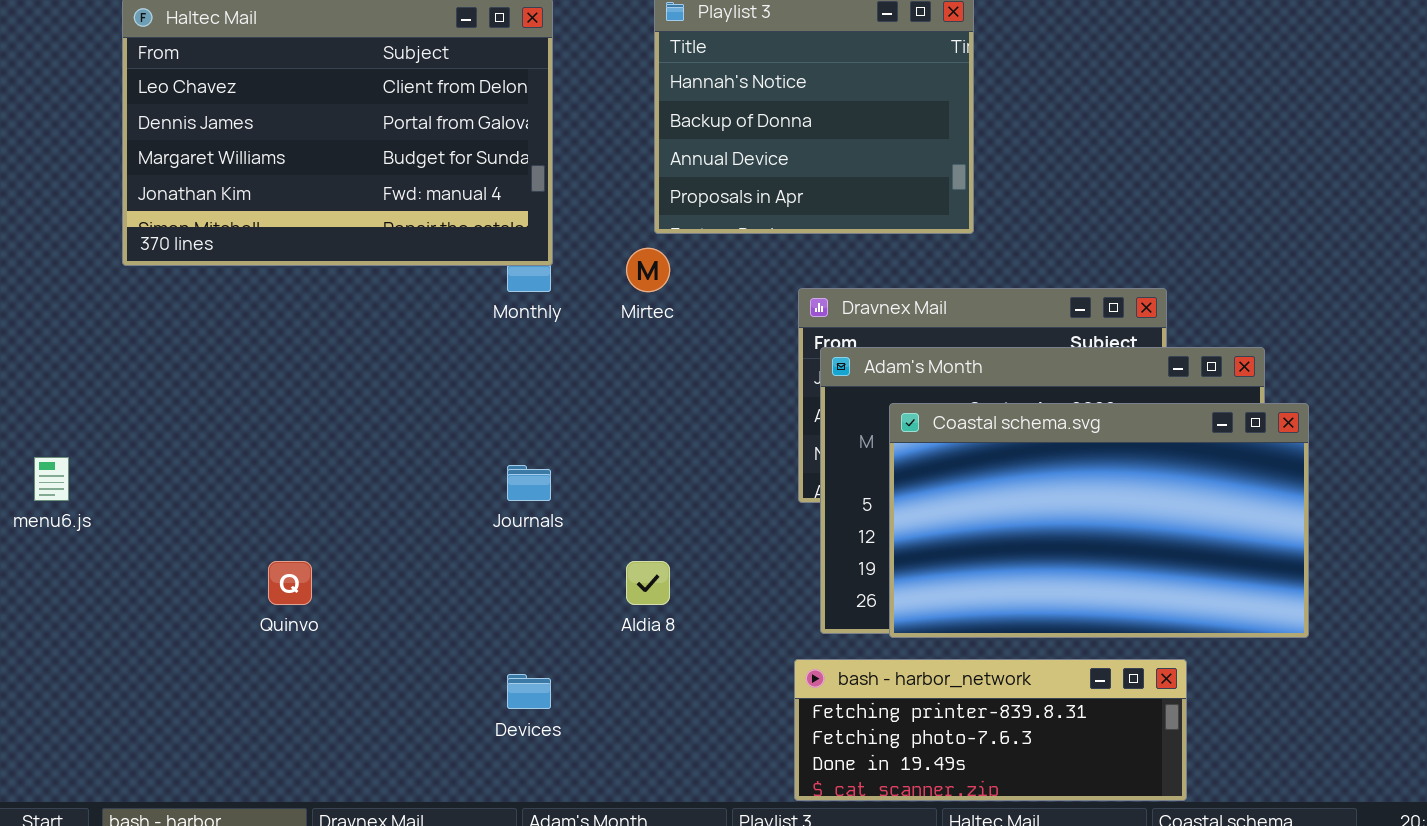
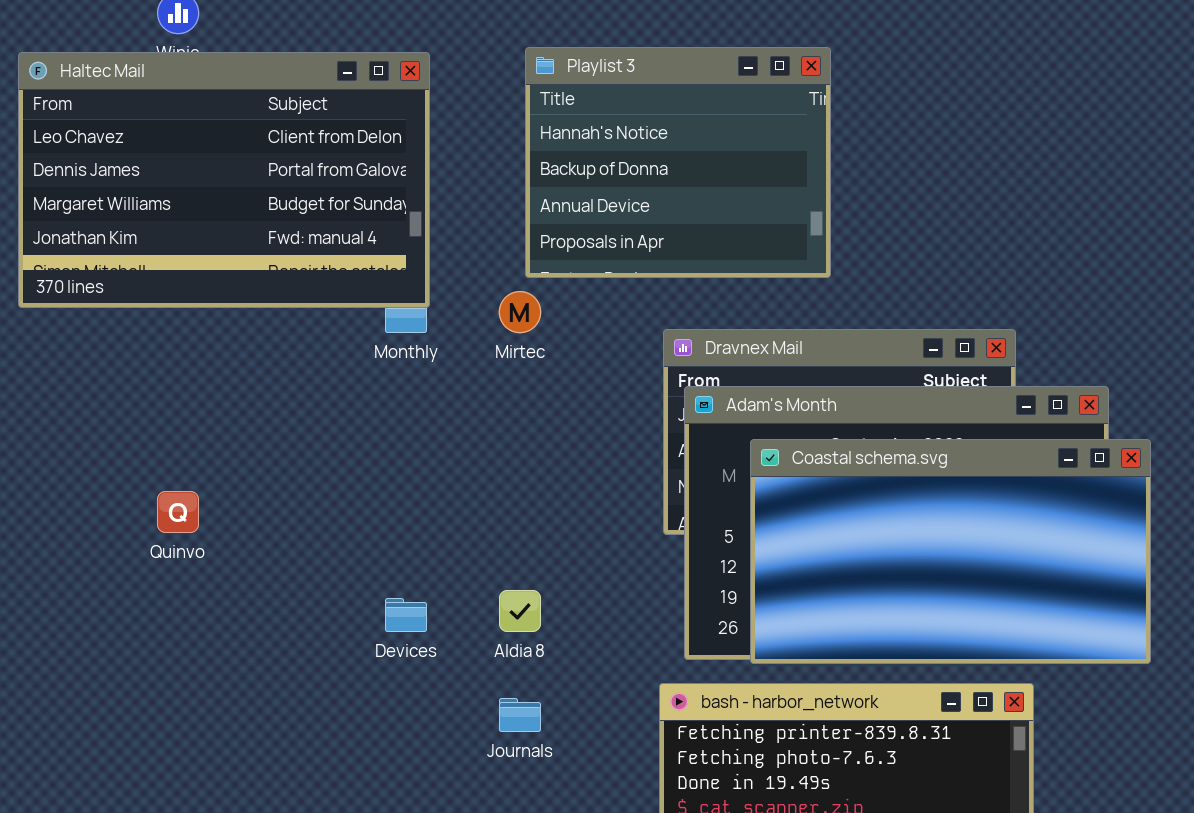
Journals: [507,465,551,501] -> [499,698,541,732], moved
Quinvo: [268,561,312,605] -> [157,491,199,533], moved
Devices: [507,674,551,709] -> [385,598,427,632], moved

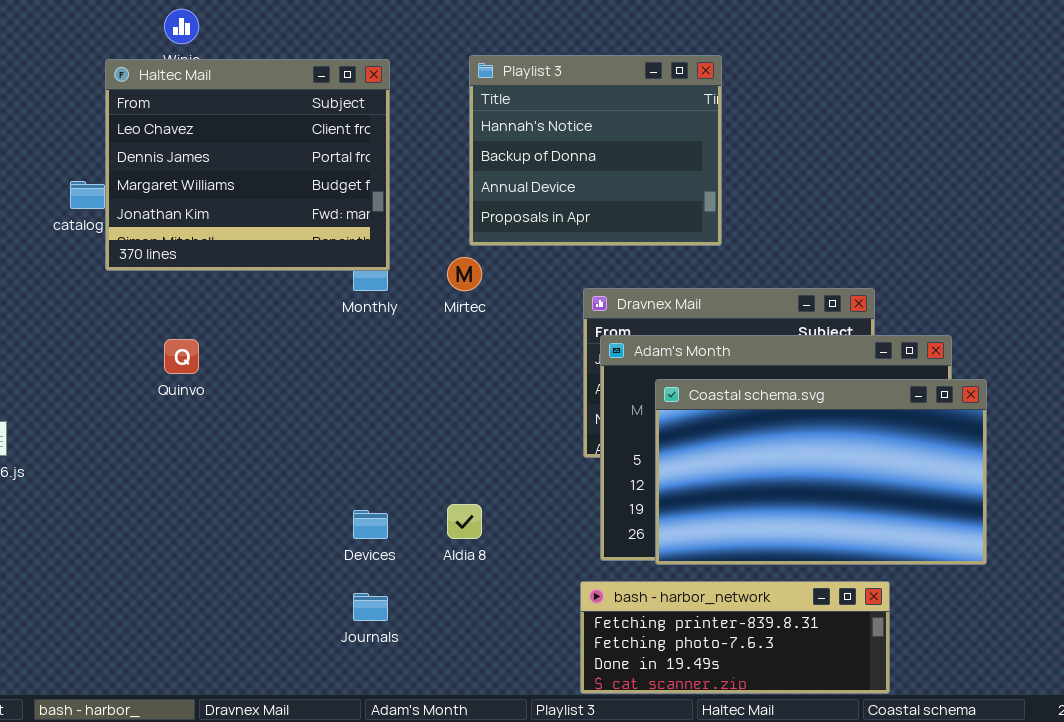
Haltec Mail: [18,52,430,308] -> [105,59,390,271], resized
Quinvo: [157,491,199,533] -> [164,339,199,374], moved
Journals: [499,698,541,732] -> [353,593,388,621], moved

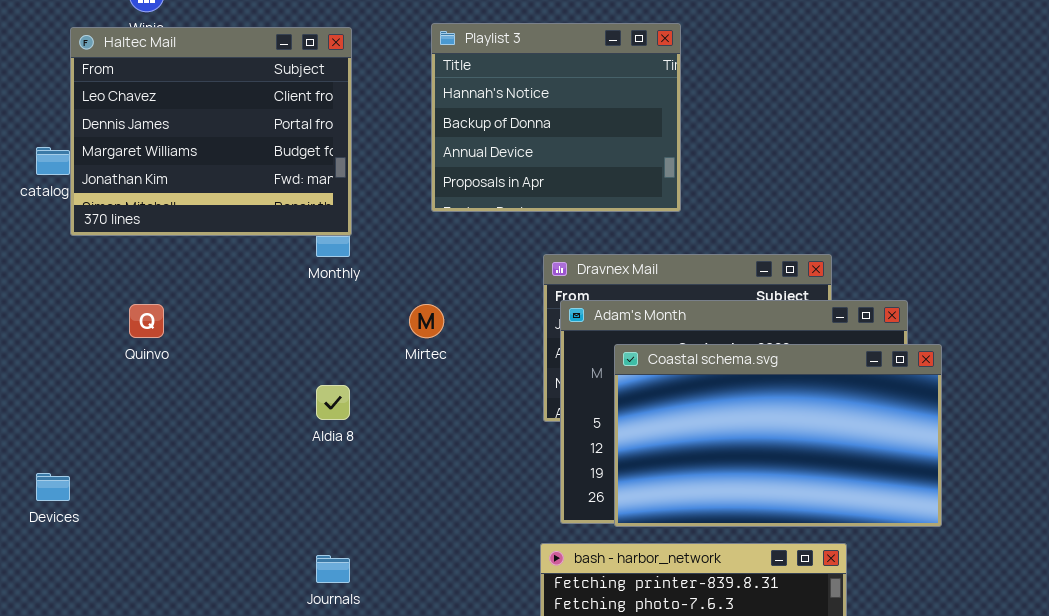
Mirtec: [447,257,482,291] -> [409,304,444,338], moved
Aldia 8: [447,504,482,539] -> [316,385,350,420], moved
Devices: [353,510,388,539] -> [36,473,70,501], moved

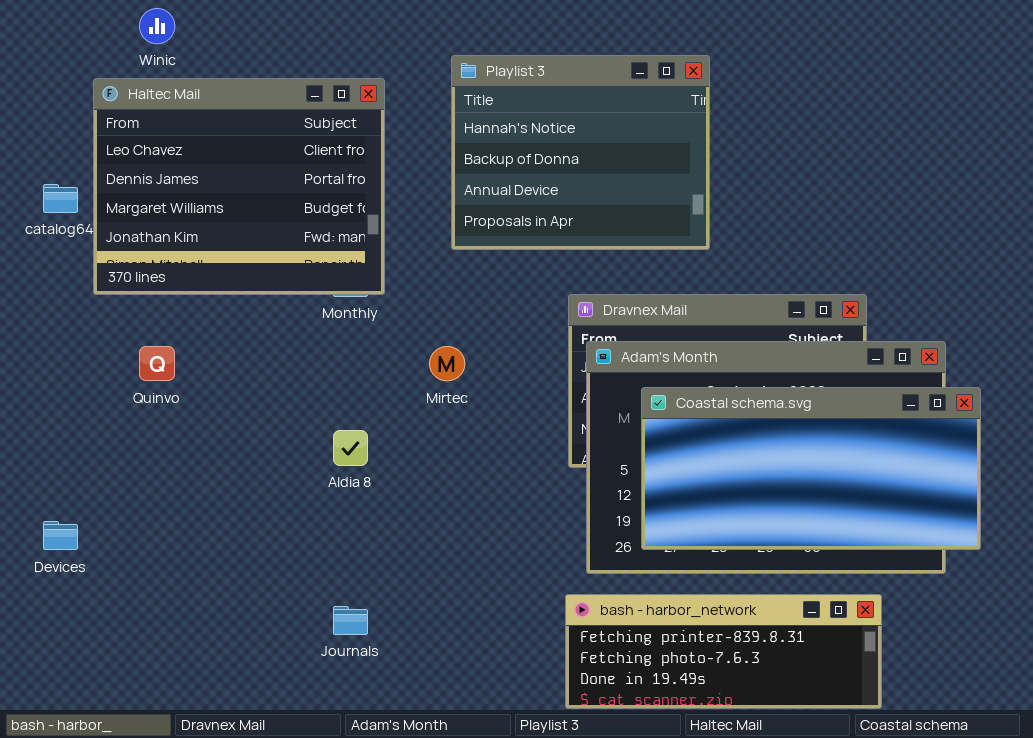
Haltec Mail: [70,27,352,236] -> [93,78,385,295], moved
Coastal schema.svg: [614,344,942,527] -> [641,387,981,550], resized

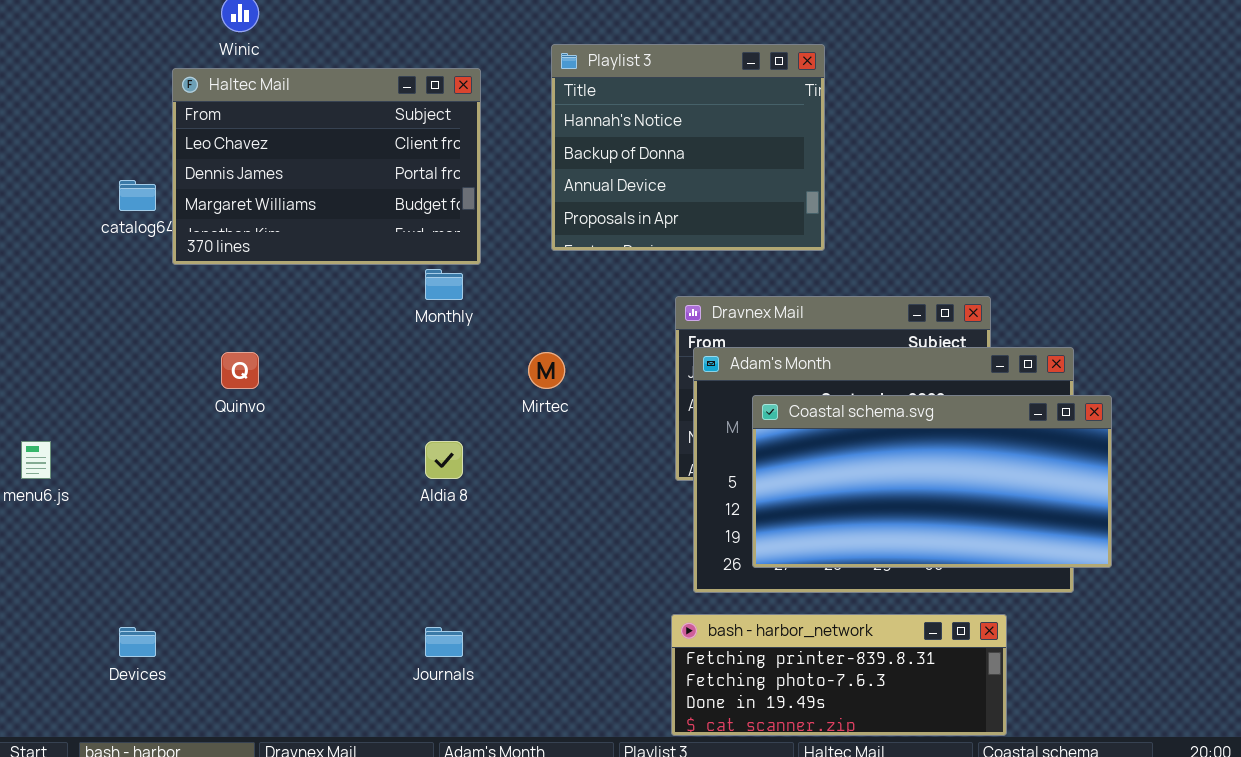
Haltec Mail: [93,78,385,295] -> [172,68,481,265], resized
Devices: [43,521,78,550] -> [119,627,156,657], moved

